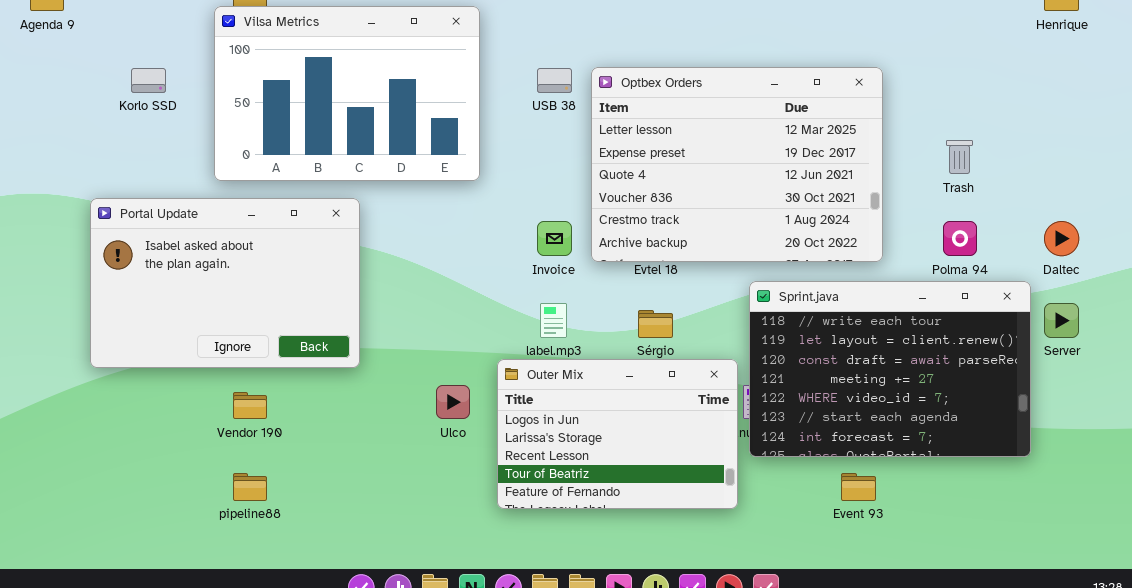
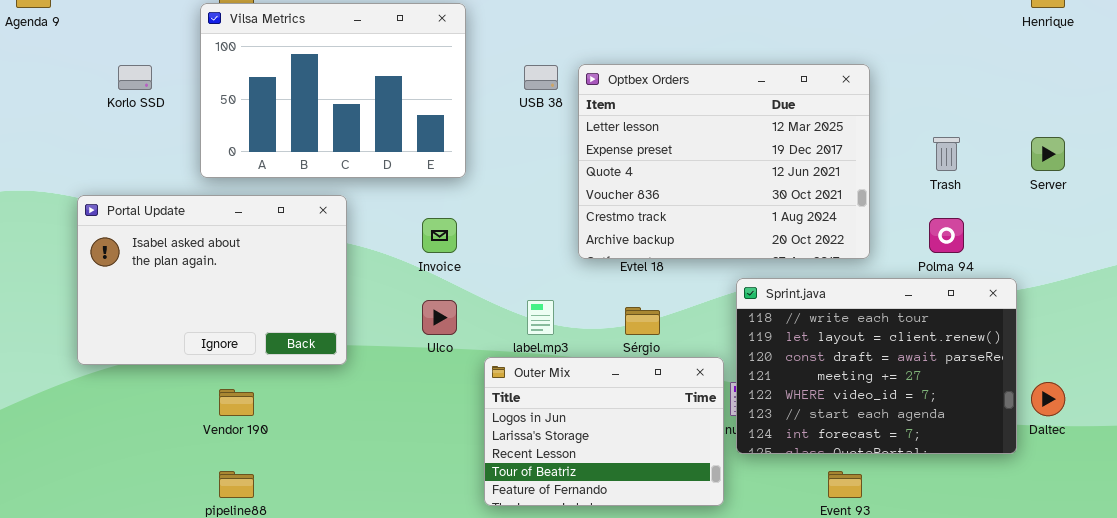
Invoice: [537,221,572,256] -> [422,218,457,253], moved
Daltec: [1044,221,1079,256] -> [1031,382,1065,416], moved
Server: [1044,303,1079,338] -> [1031,137,1065,171], moved
Ulco: [436,385,470,419] -> [422,300,457,335], moved

